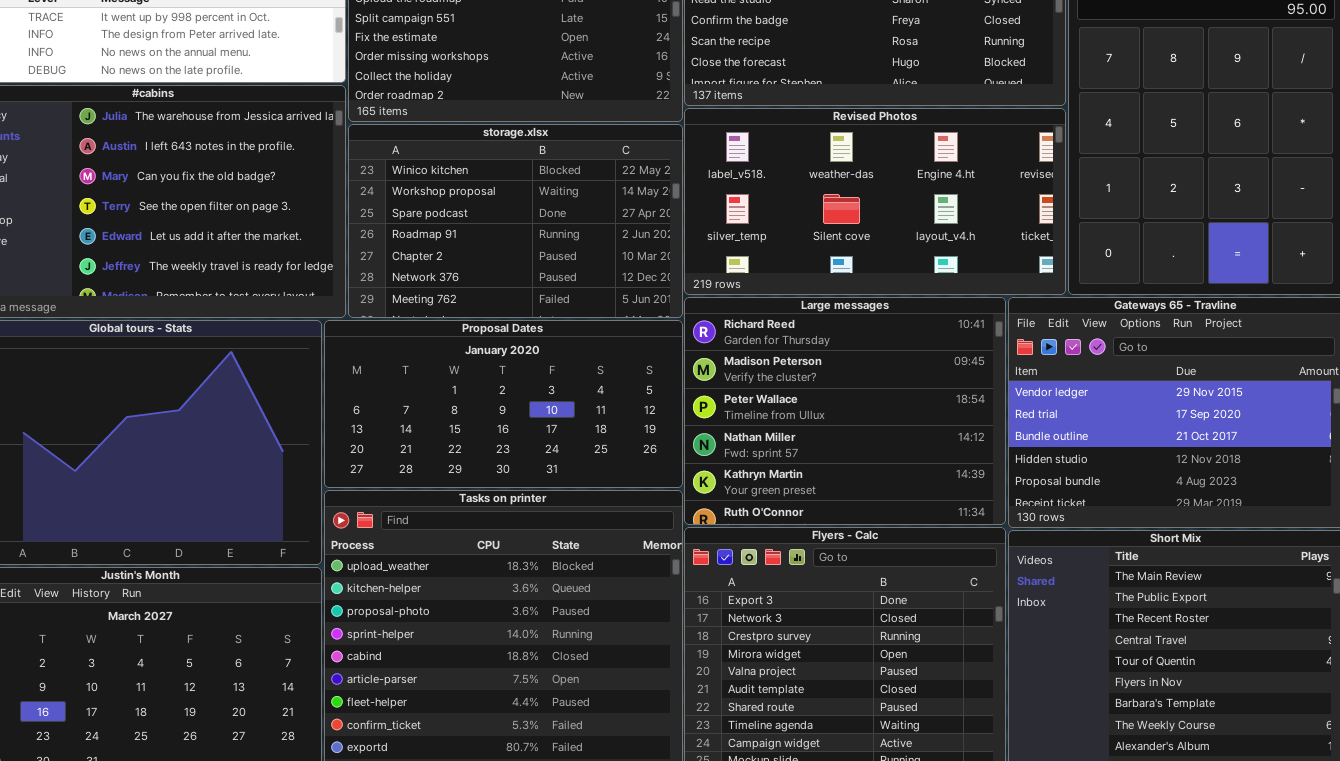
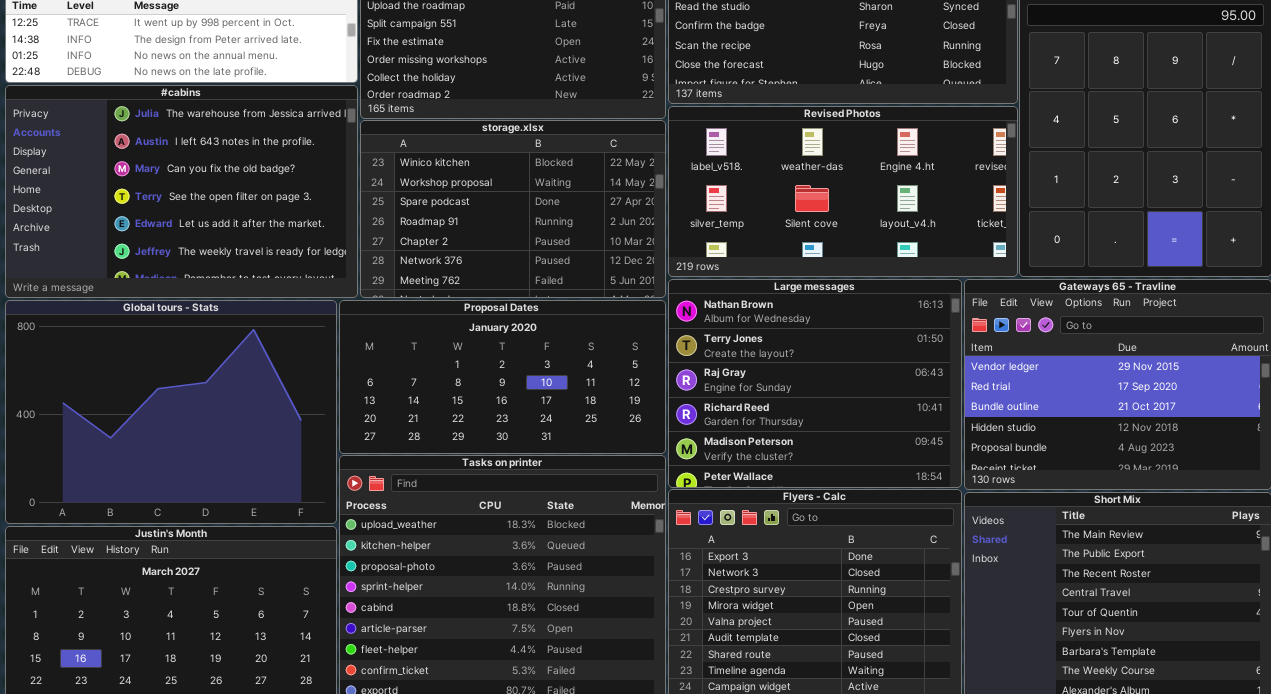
Large messages: [684,297,1006,525] -> [668,279,962,488], scrolled up 3 rows

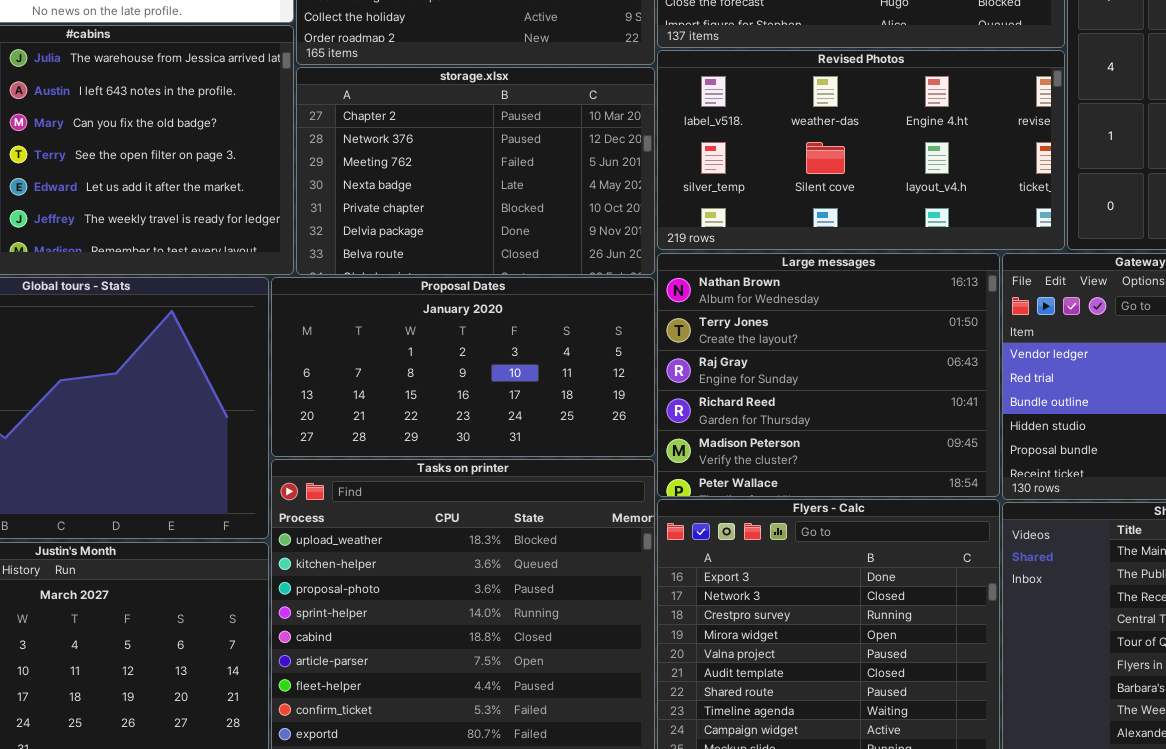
storage.xlsx: [360,120,666,298] -> [296,67,655,275], scrolled down 4 rows

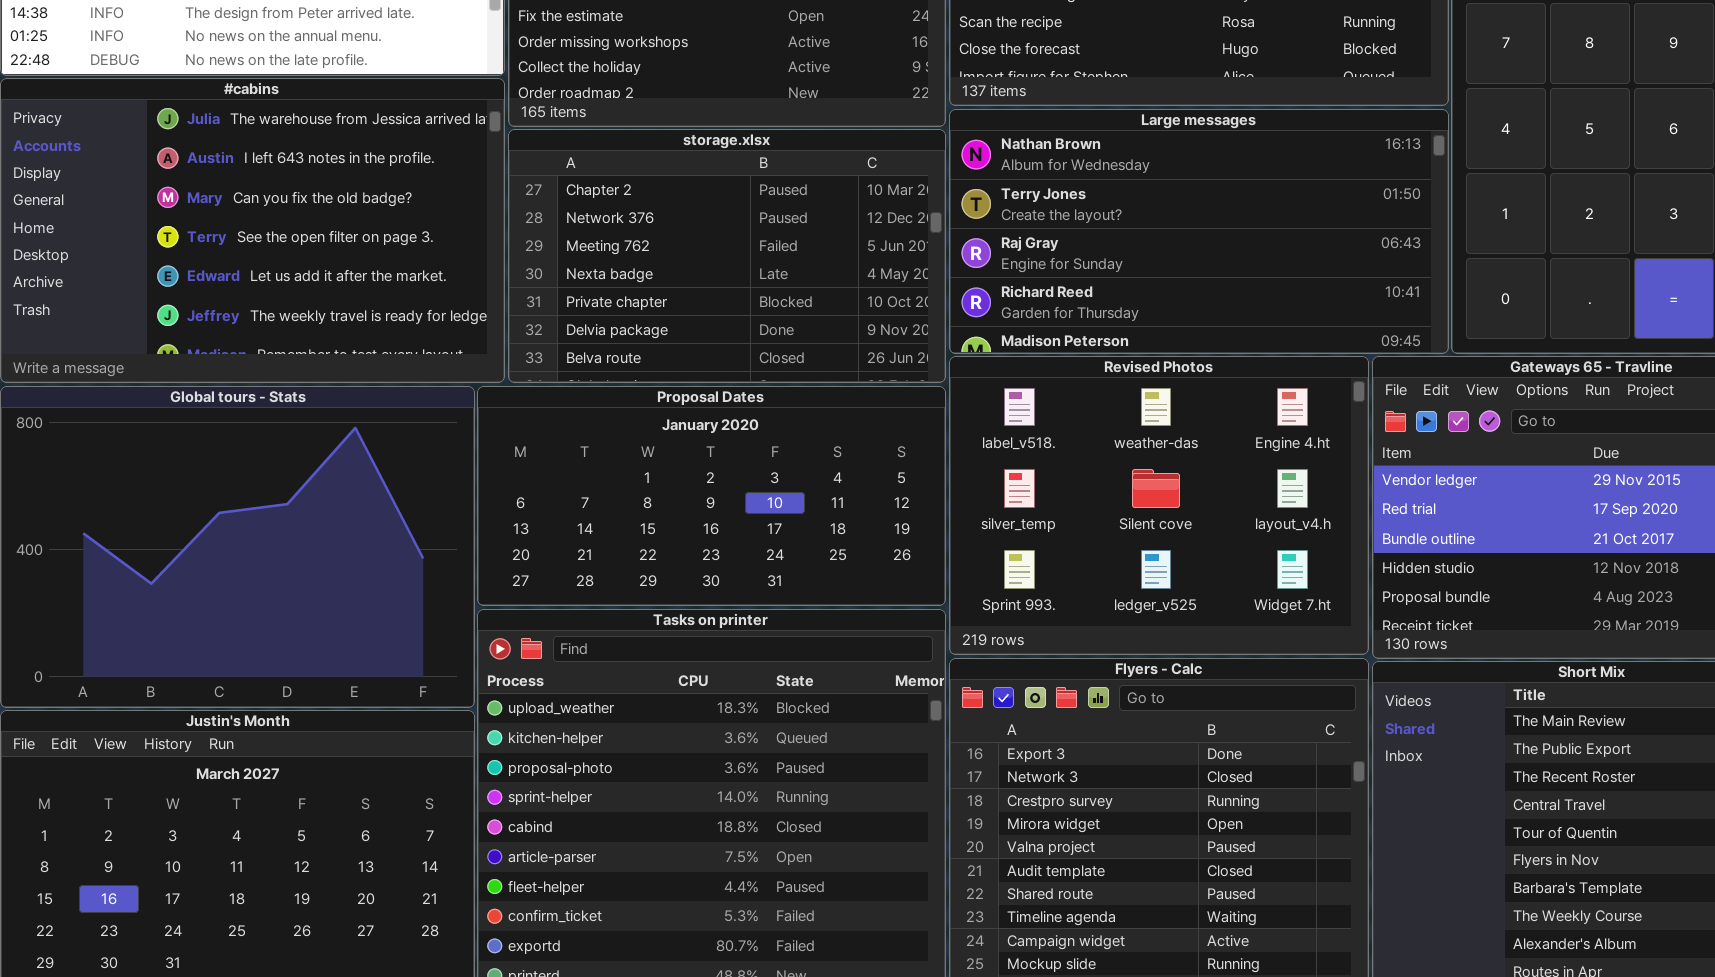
Revised Photos: [657,50,1065,250] -> [949,356,1369,655], moved, resized
Large messages: [657,253,1000,497] -> [949,109,1449,354], moved, resized

